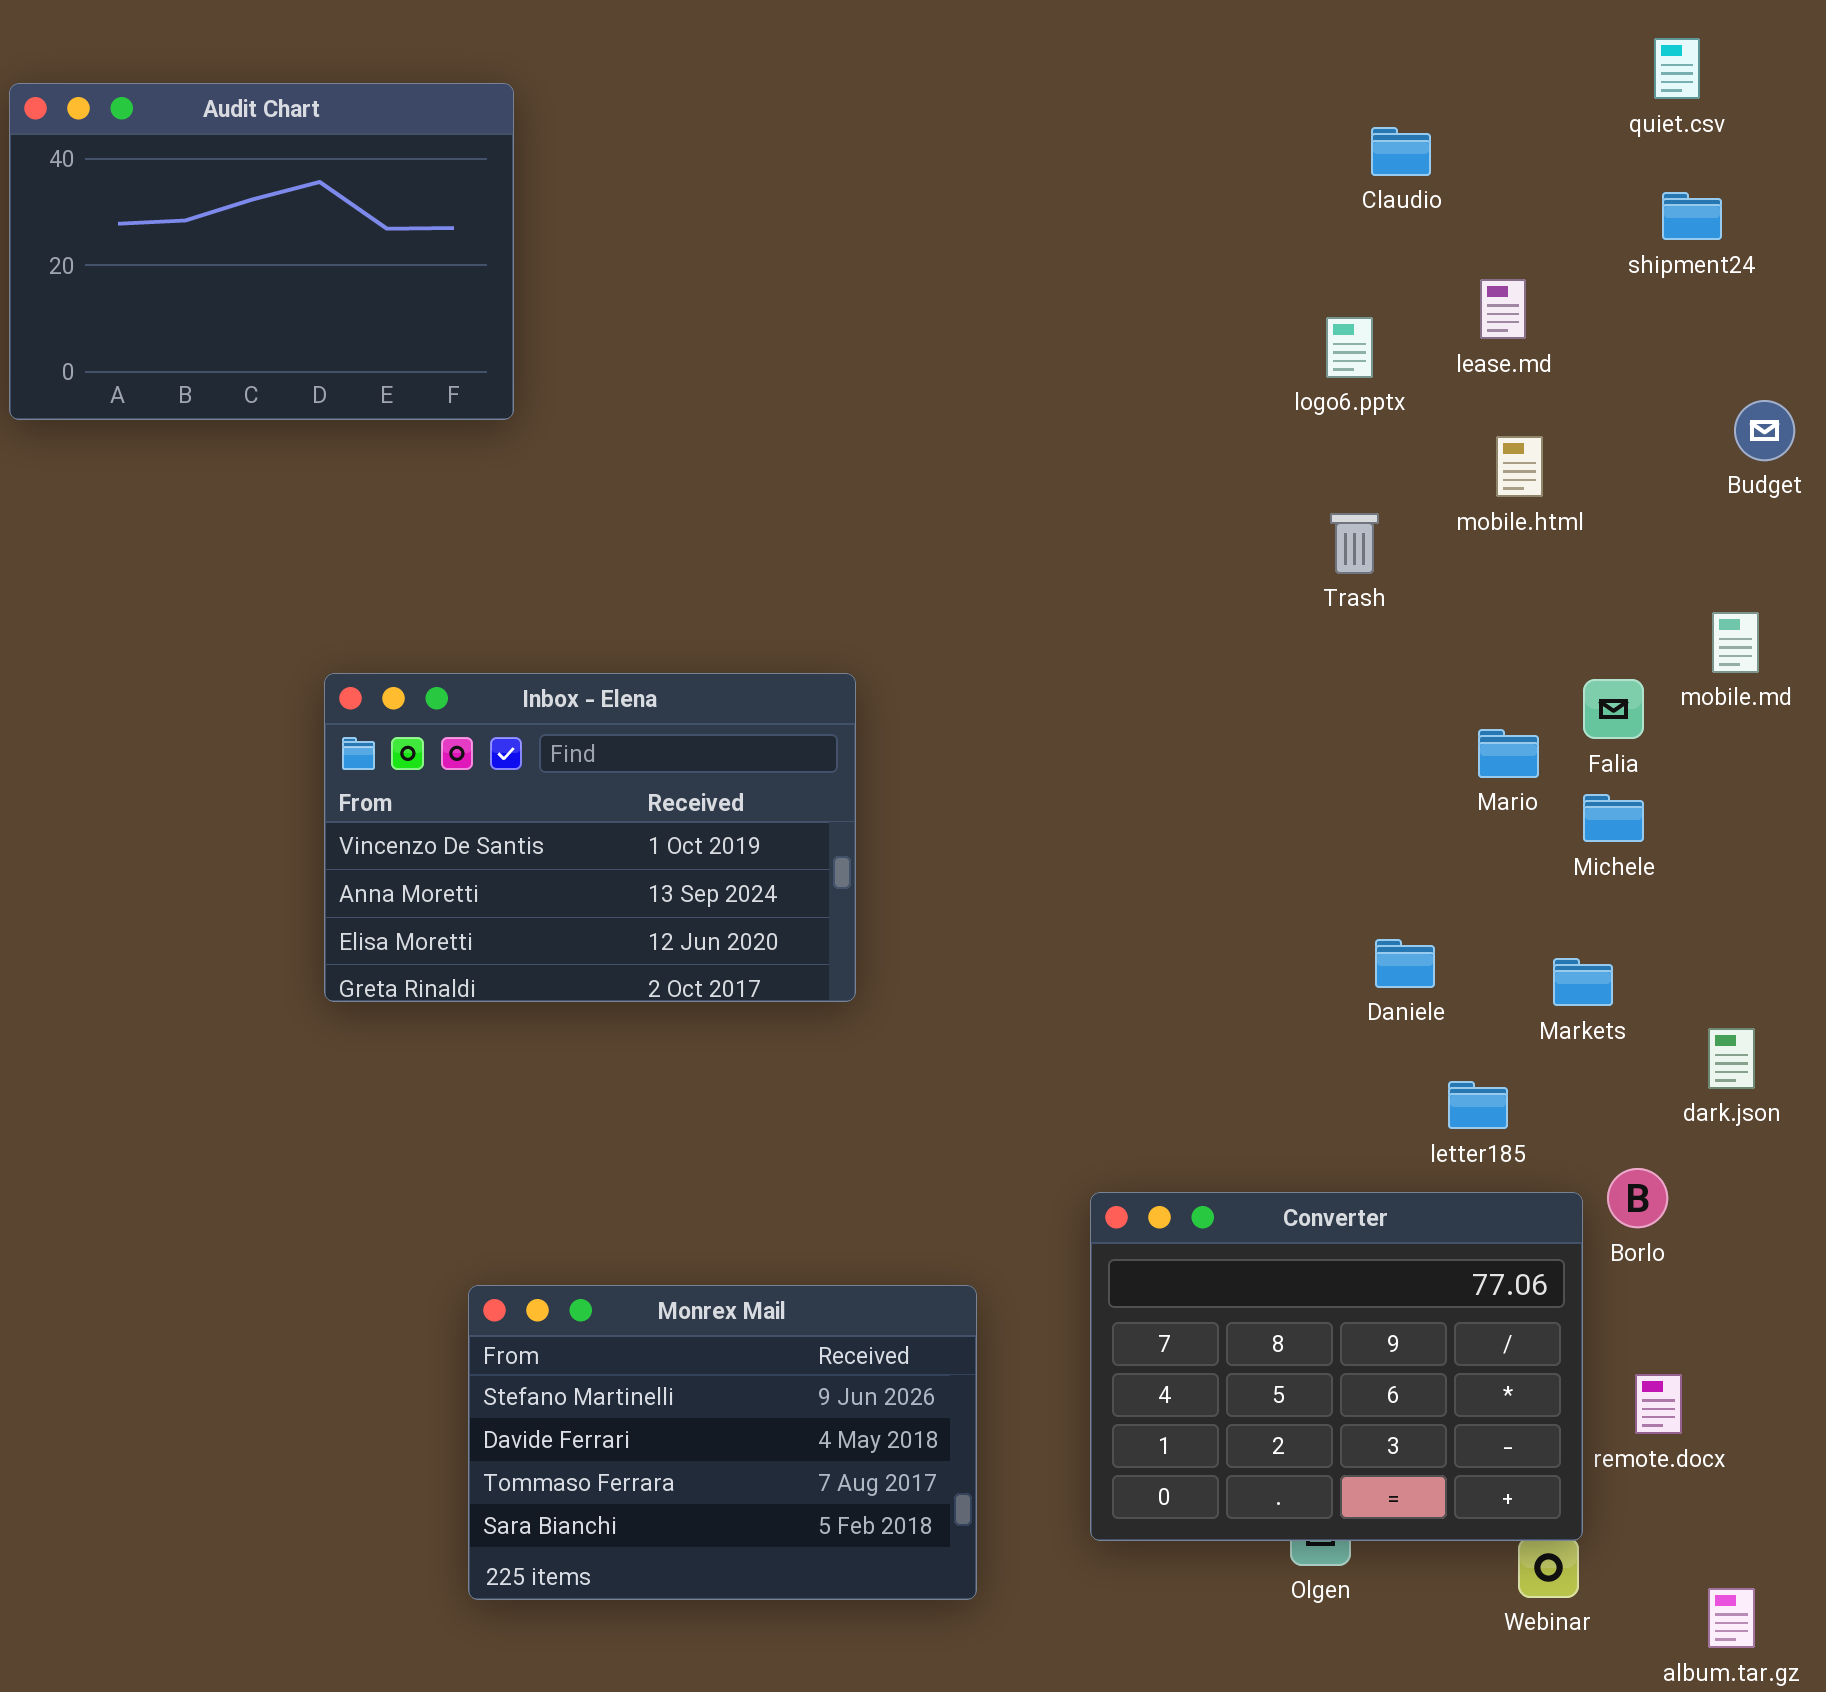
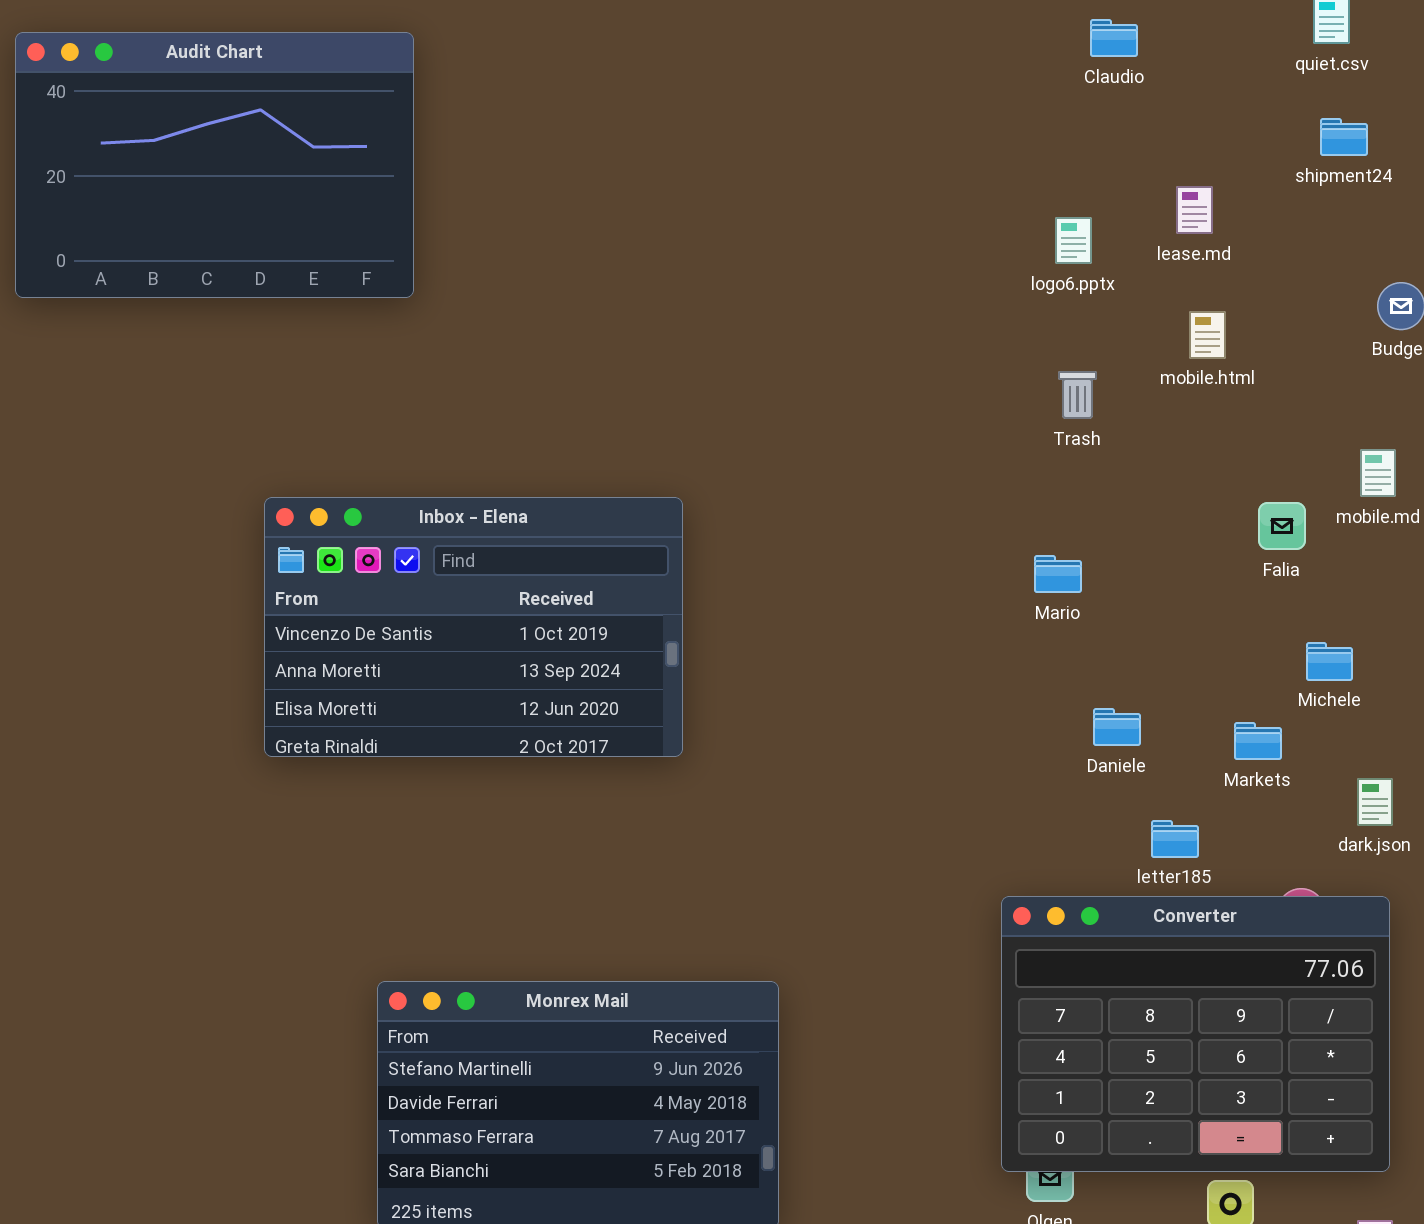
Claudio: [1371,127,1431,176] -> [1090,19,1138,57], moved
Mario: [1478,729,1539,778] -> [1034,555,1082,593], moved
Michele: [1583,794,1644,842] -> [1306,642,1353,681], moved
Converter: [1090,1192,1583,1541] -> [1001,896,1390,1172], moved

